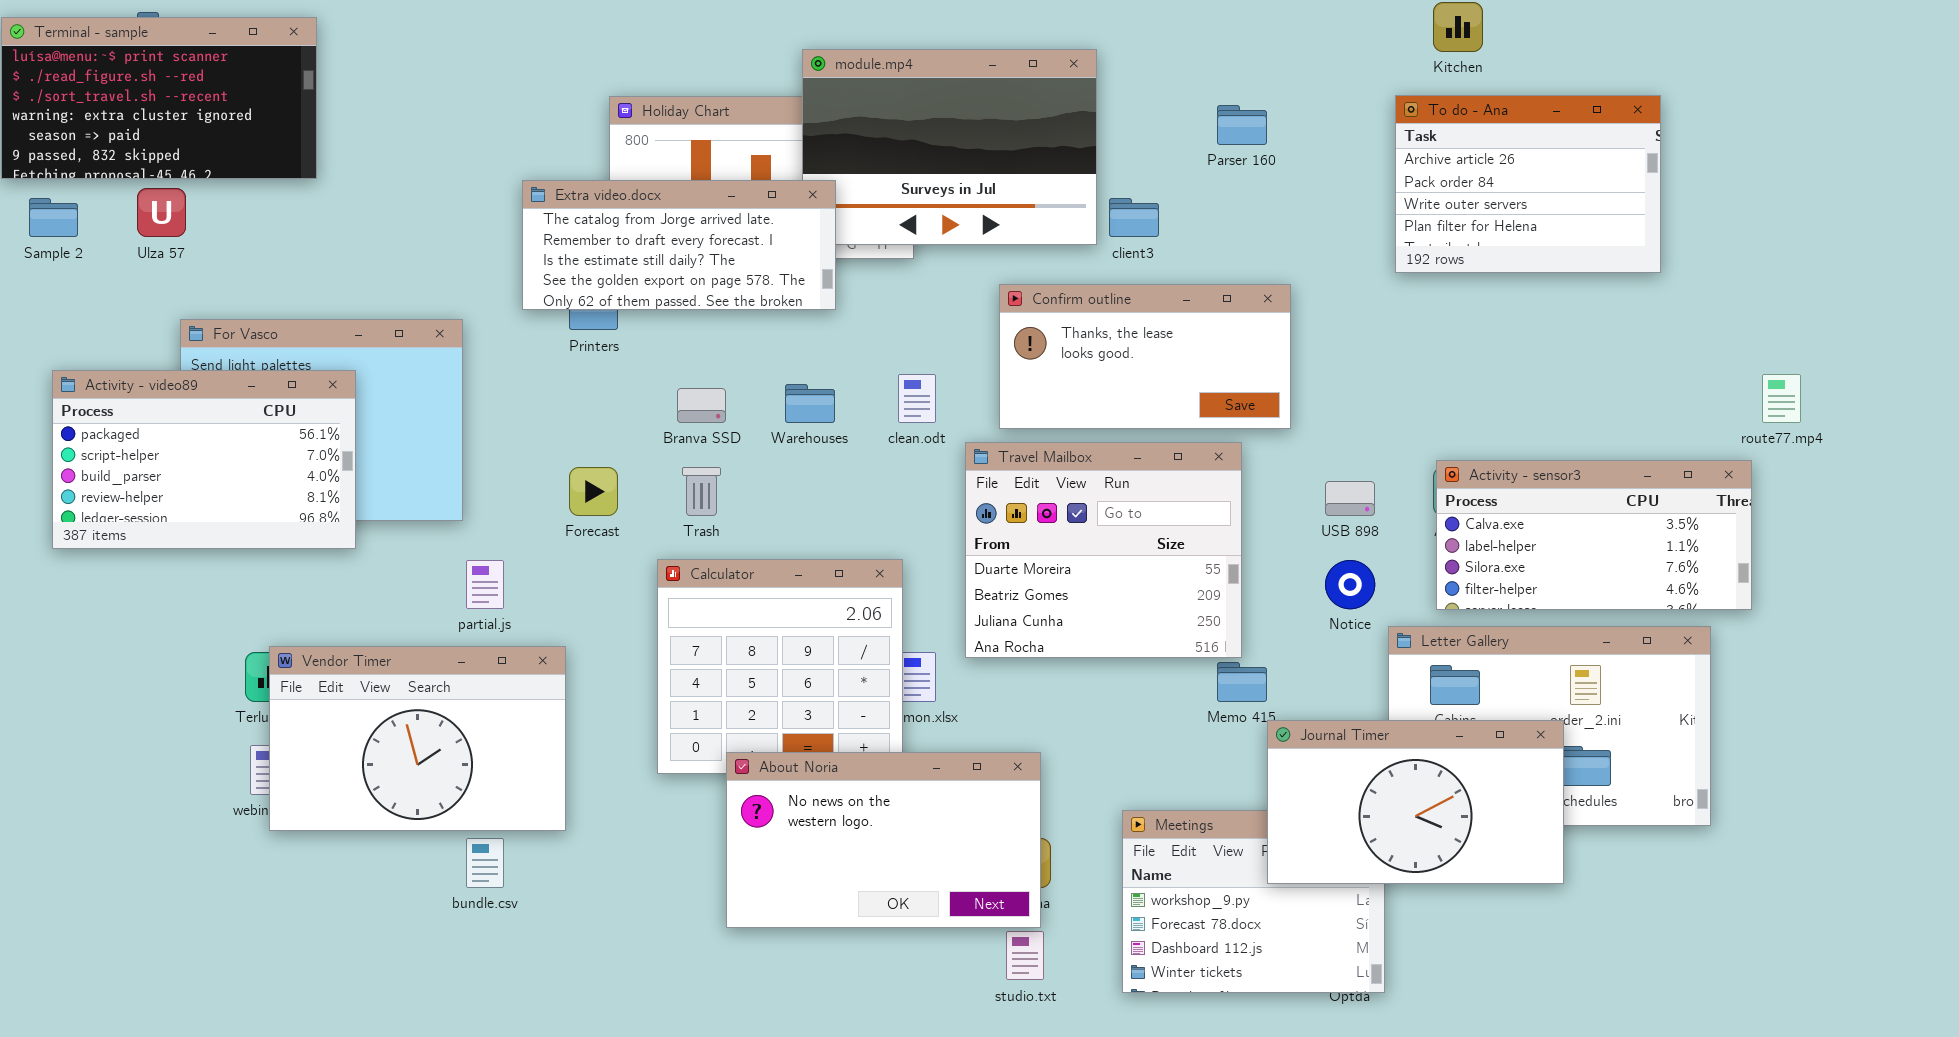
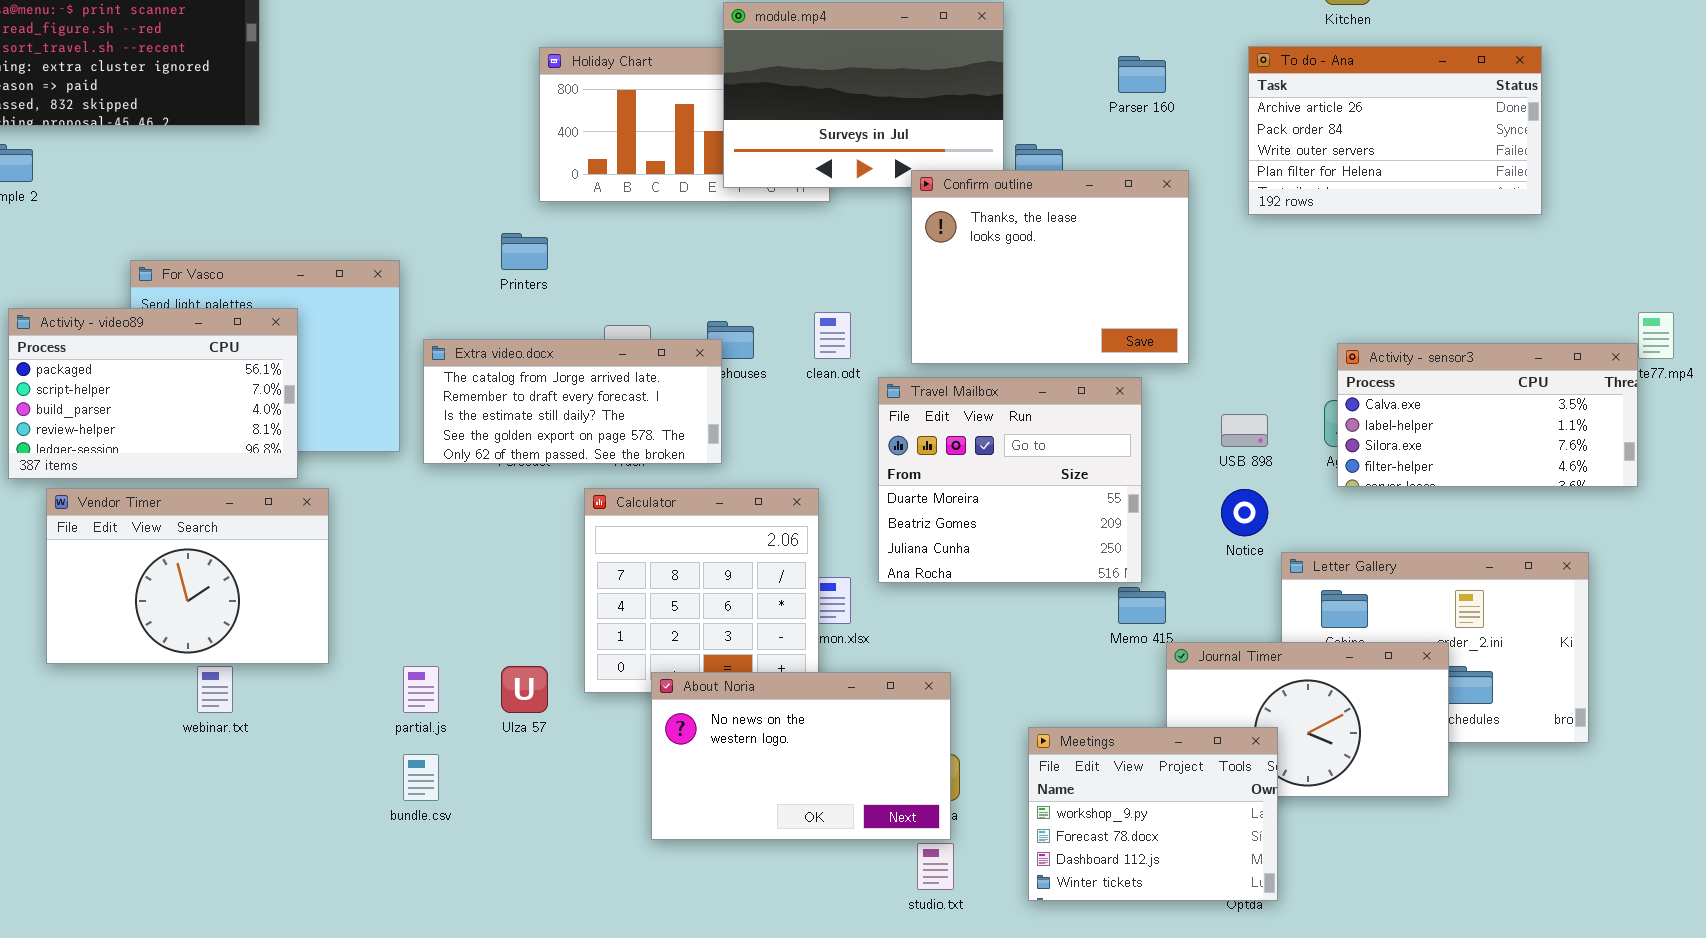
To do - Ana: [1395,95,1661,273] -> [1248,46,1542,215], resized
Extra video.docx: [522,180,836,310] -> [423,339,722,464], moved
Ulza 57: [137,188,186,237] -> [501,666,548,713], moved
Confirm outline: [999,284,1291,429] -> [911,170,1189,364], resized
Activity - sensor3: [1436,460,1752,610] -> [1337,343,1638,487], moved
partial.js: [466,560,504,609] -> [403,666,439,713], moved
Vendor Timer: [269,646,566,831] -> [46,488,329,664], moved
Meetings: [1122,810,1385,993] -> [1028,727,1278,901], raised

